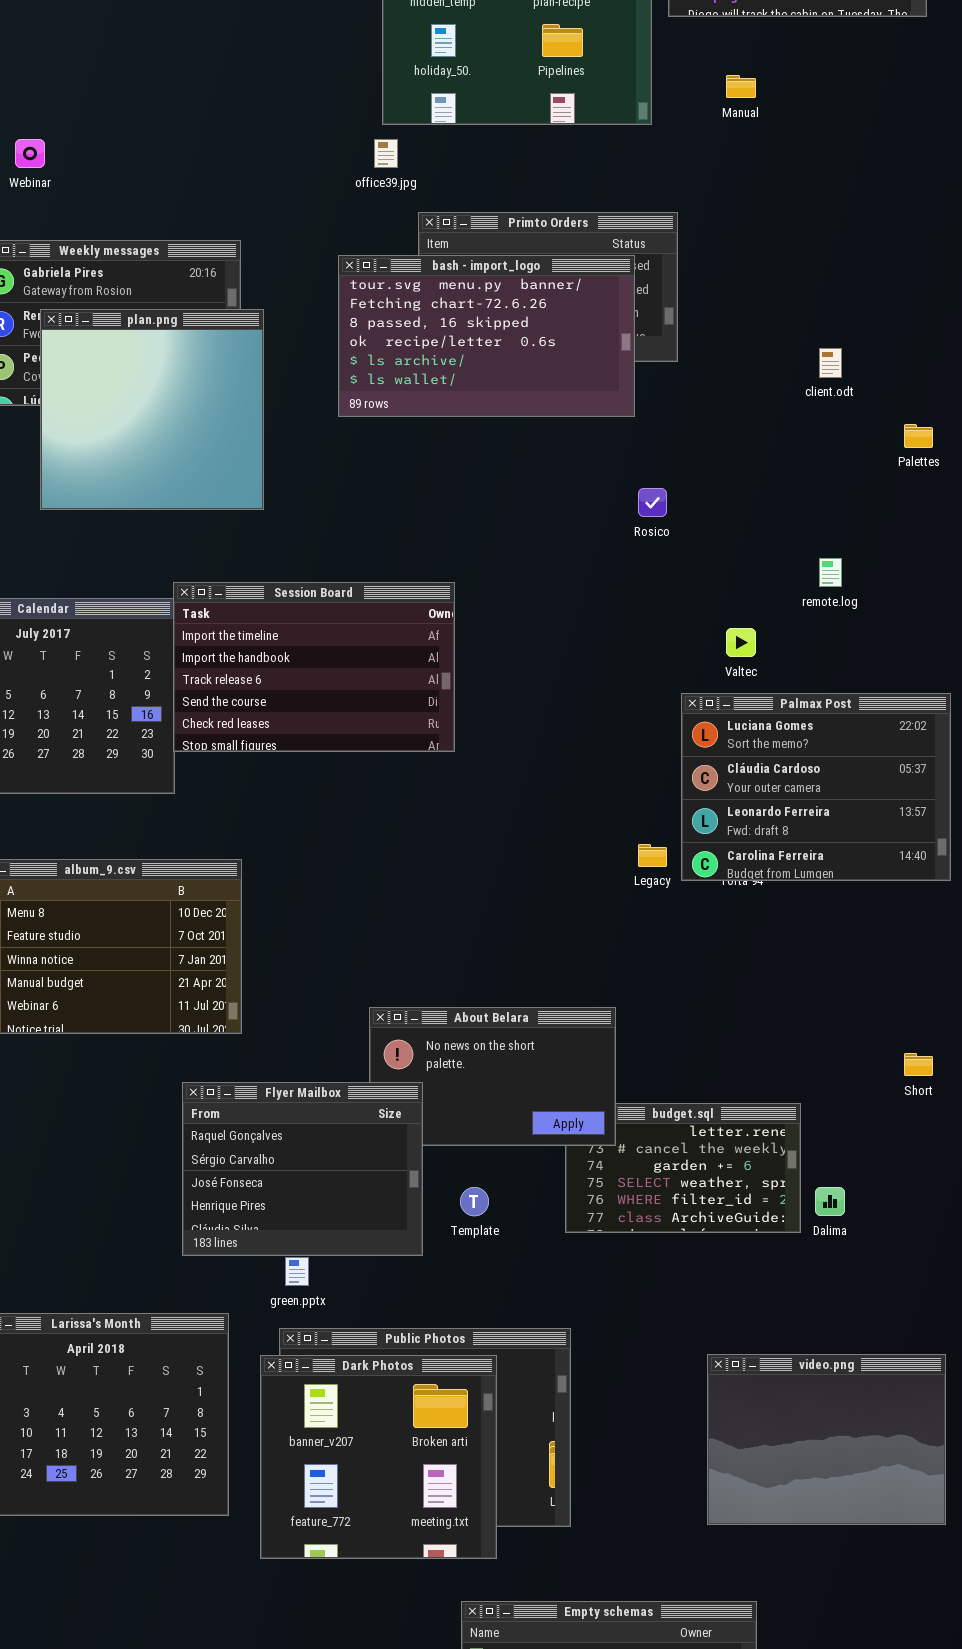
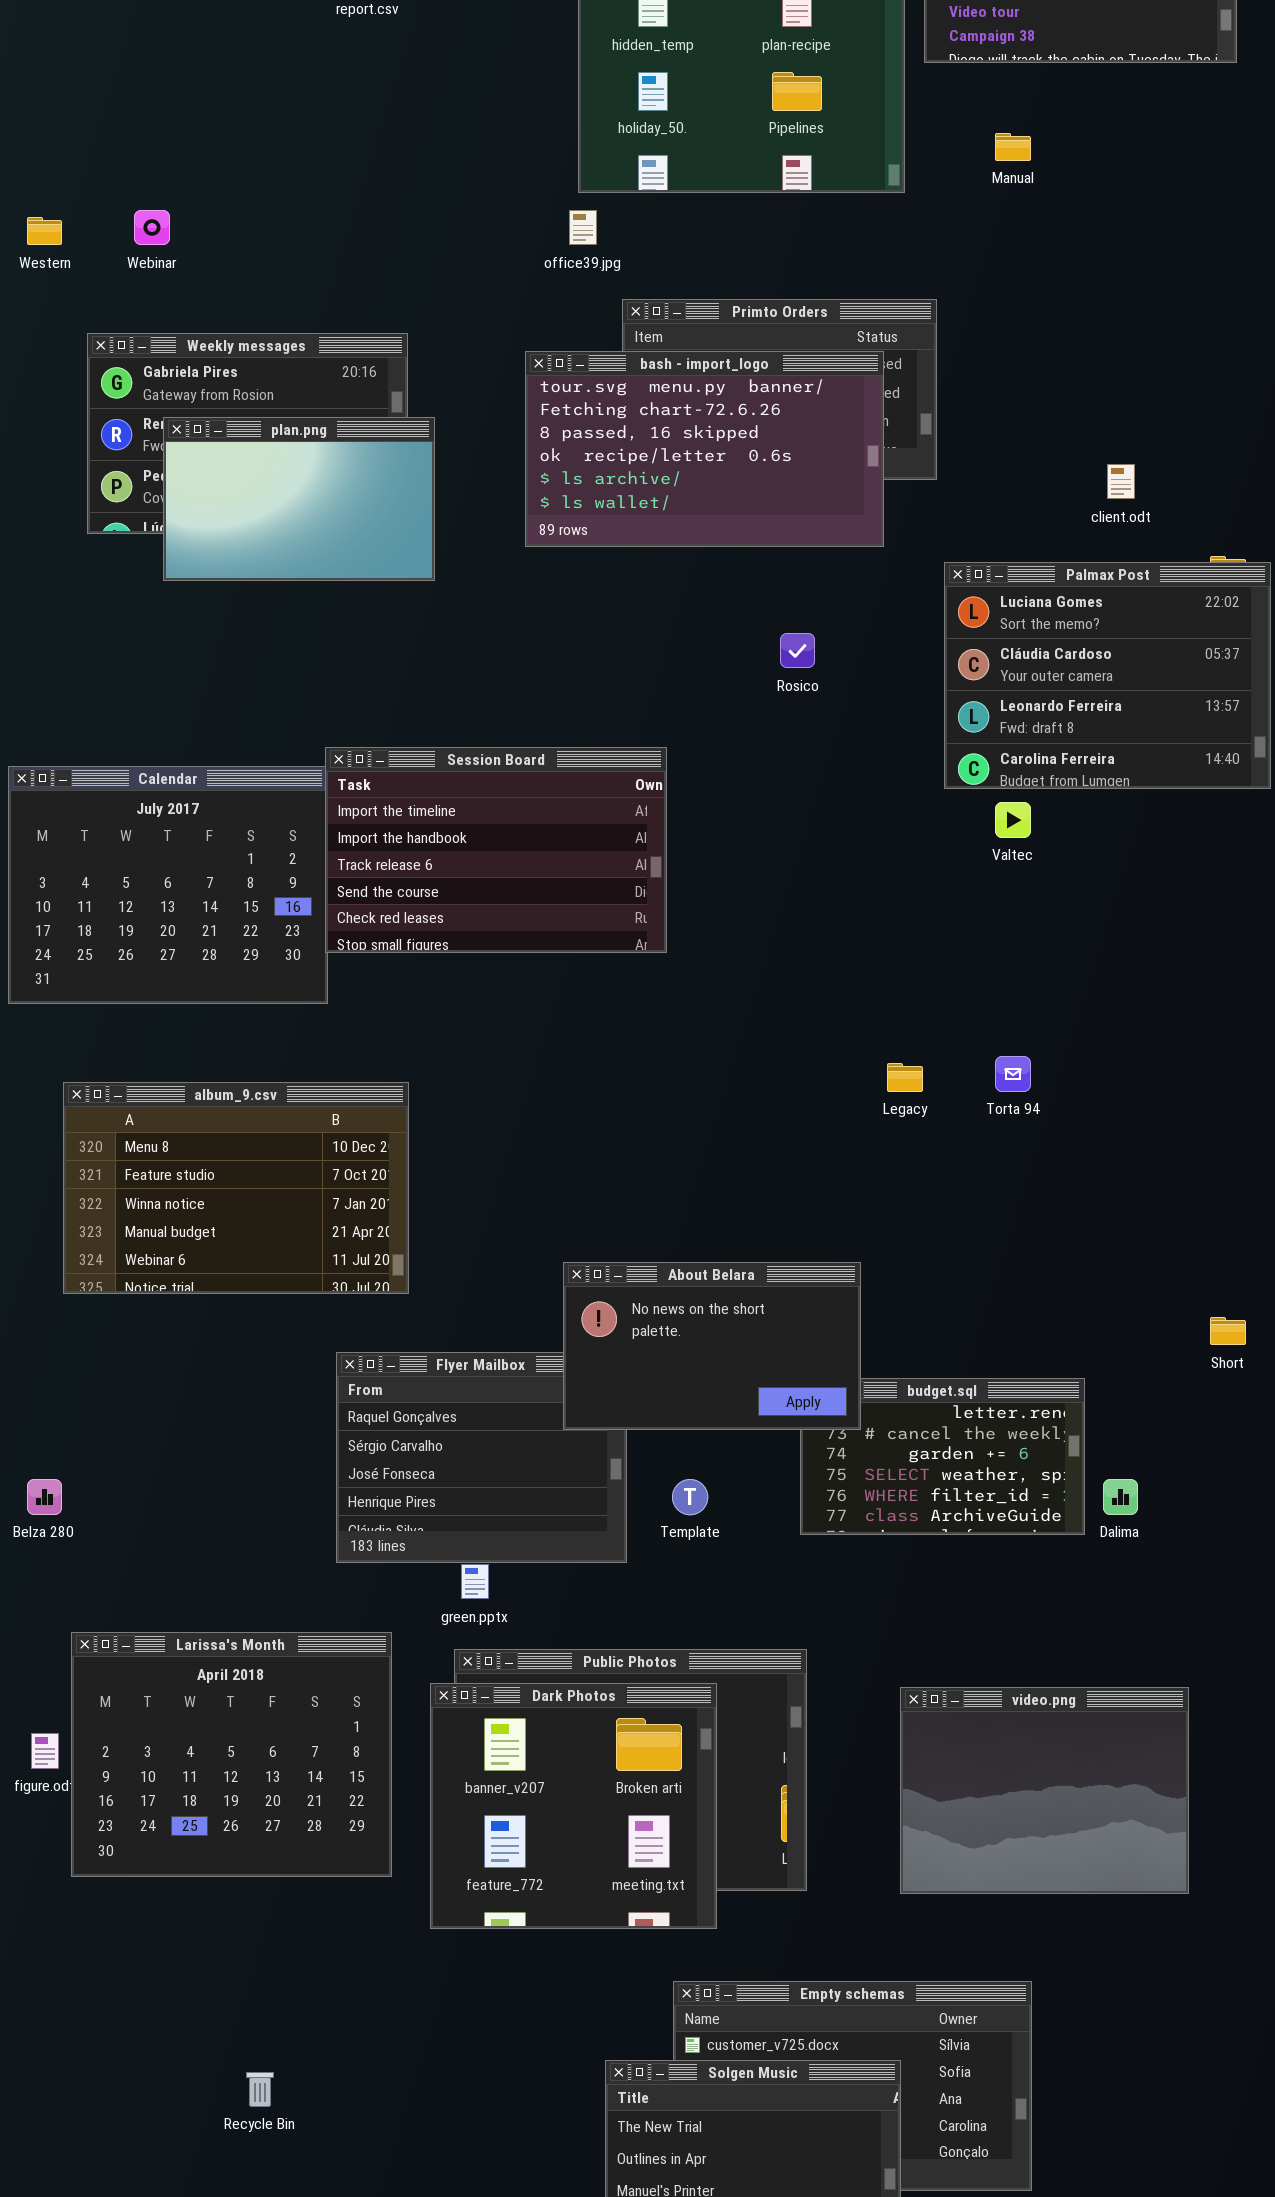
plan.png: [40,309,264,510] -> [163,417,435,581], resized
Rosico: [638,488,667,517] -> [780,633,815,668], moved
Palmax Post: [681,693,951,881] -> [944,562,1271,789], moved
About Belara: [369,1007,616,1146] -> [563,1262,861,1430], raised
video.png: [707,1354,946,1525] -> [900,1687,1189,1894], moved

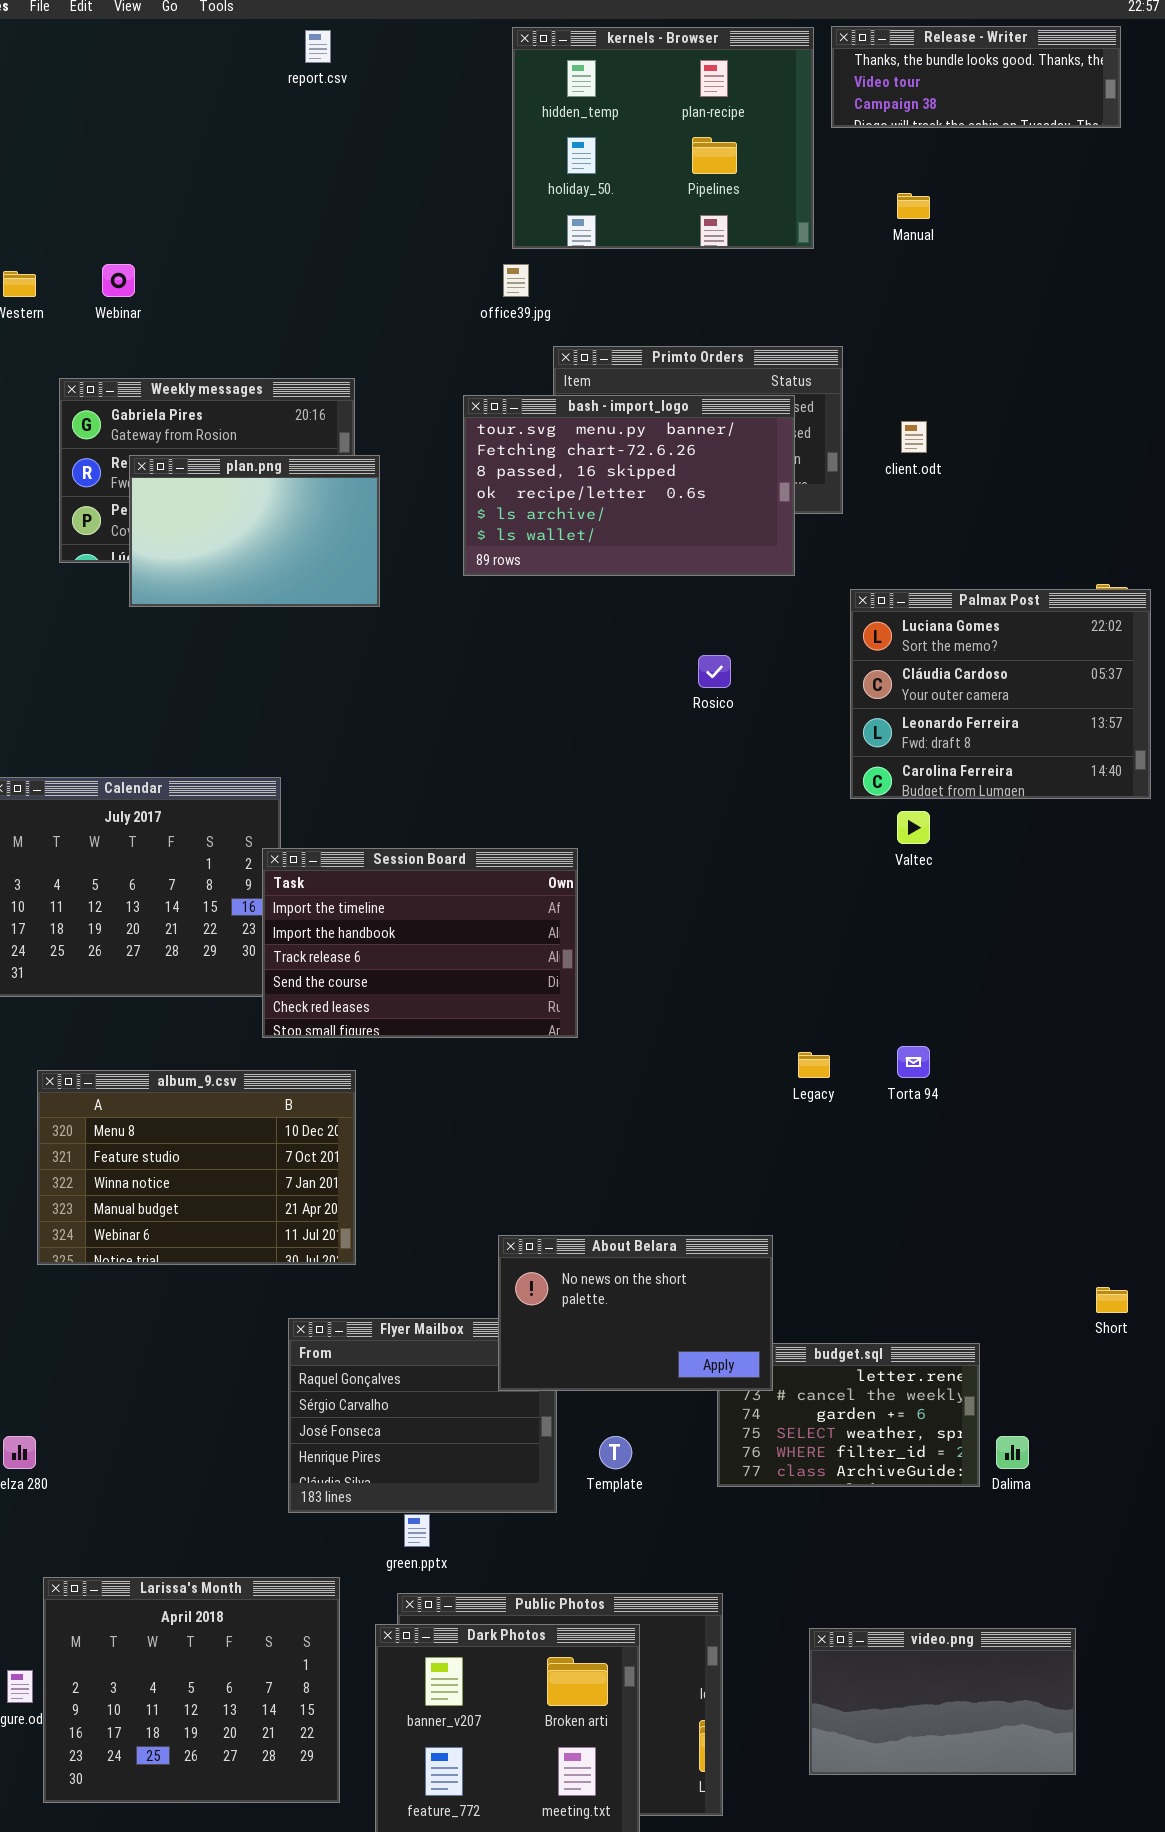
client.odt: [1107,464,1135,499] -> [901,421,927,453], moved
Session Board: [325,747,667,953] -> [262,848,578,1038], moved
video.png: [900,1687,1189,1894] -> [809,1628,1076,1775], resized

